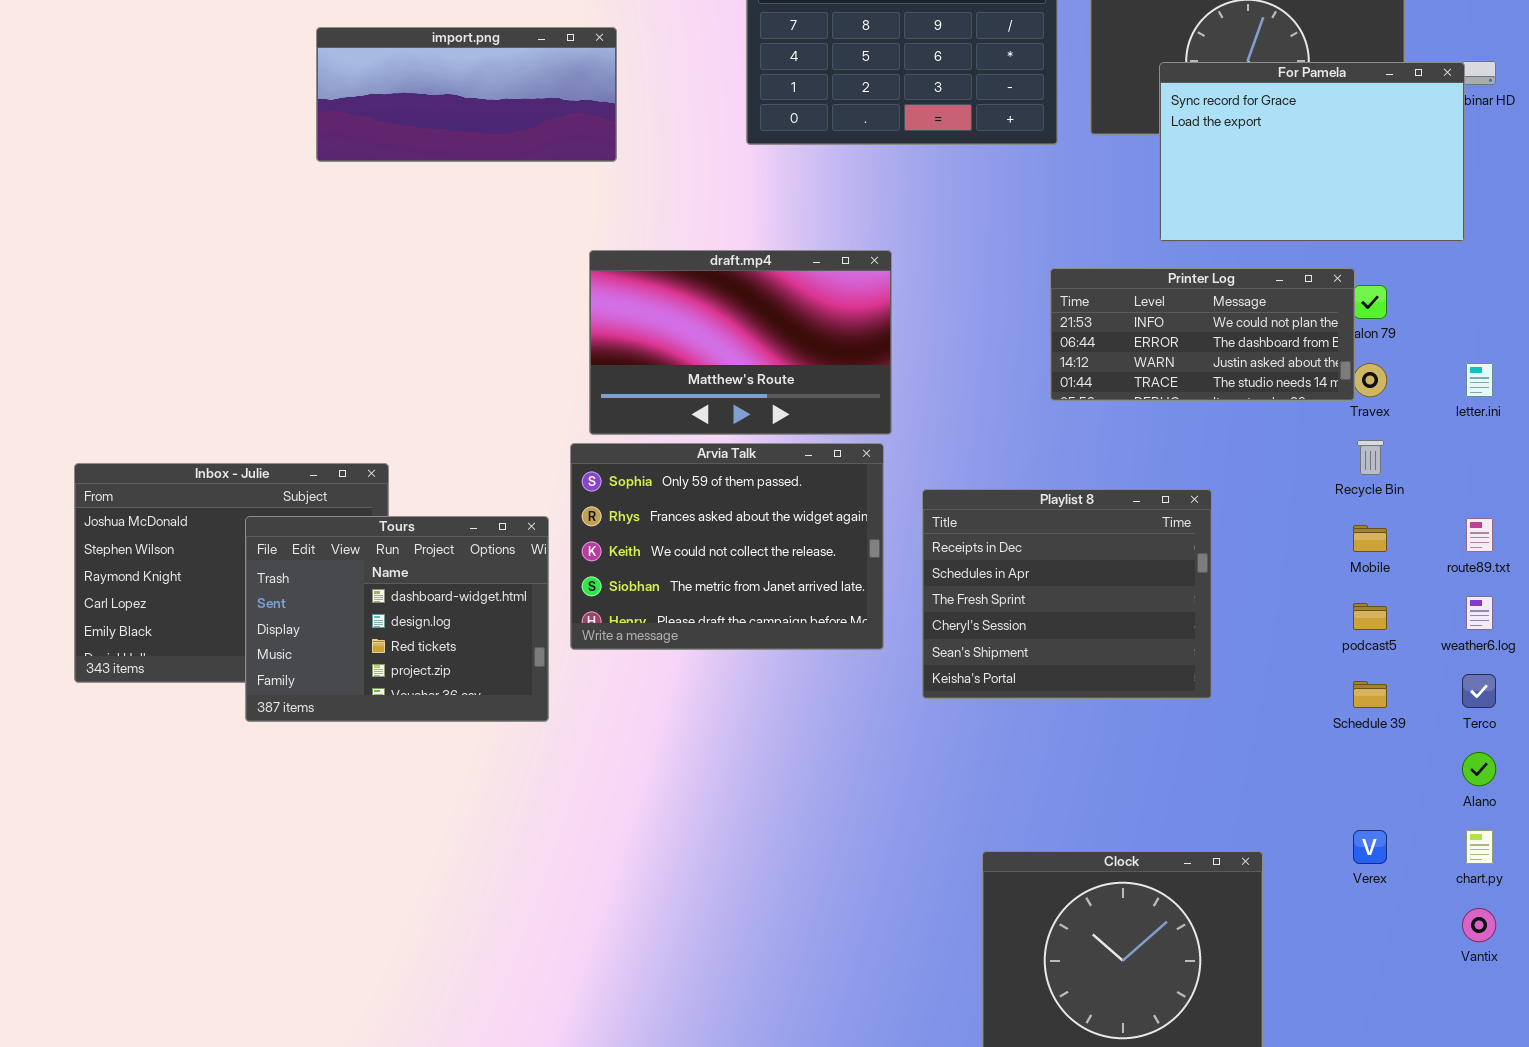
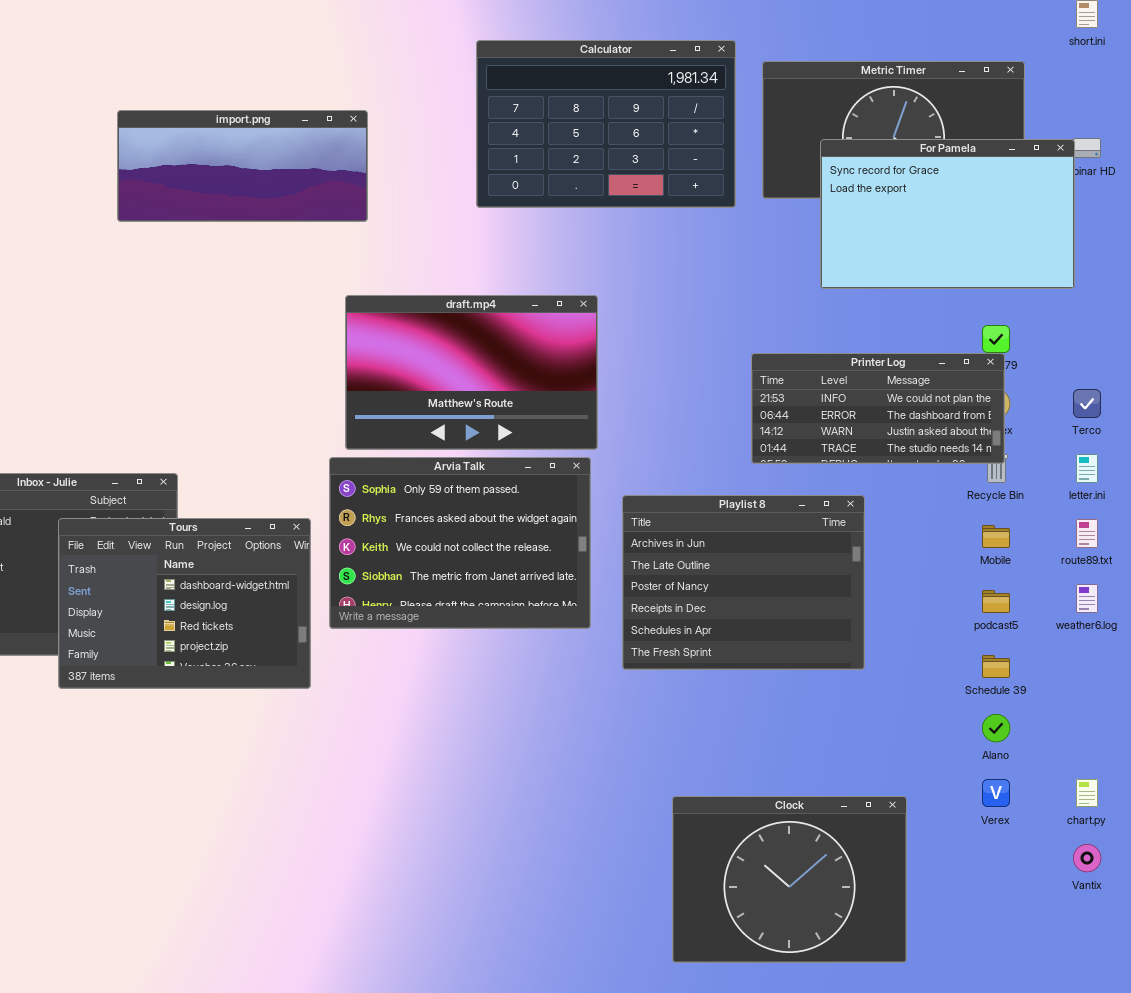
Printer Log: [1050,268,1355,401] -> [751,353,1005,464], moved
letter.ini: [1466,363,1493,397] -> [1076,454,1098,483], moved
Playlist 8: [922,489,1212,699] -> [622,495,865,670], scrolled up 3 rows
Terco: [1462,674,1496,708] -> [1073,389,1101,418], moved
Alano: [1462,752,1496,786] -> [982,714,1010,742], moved

